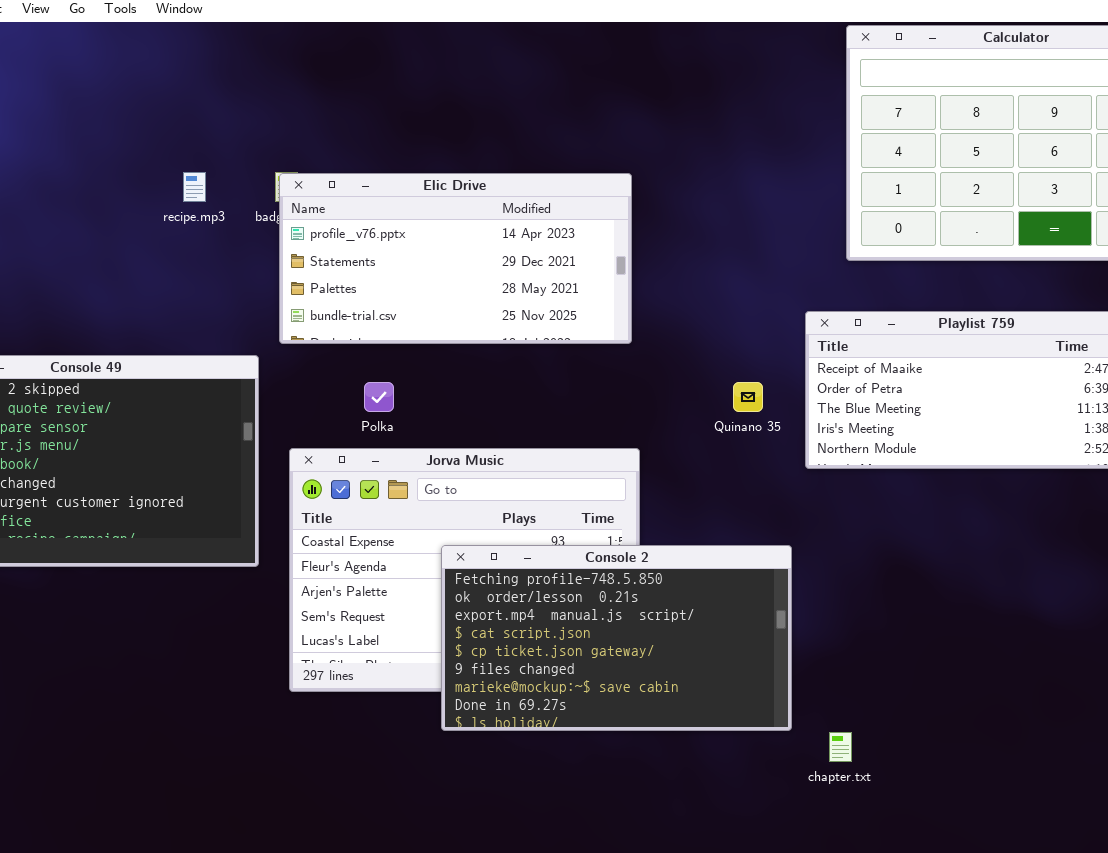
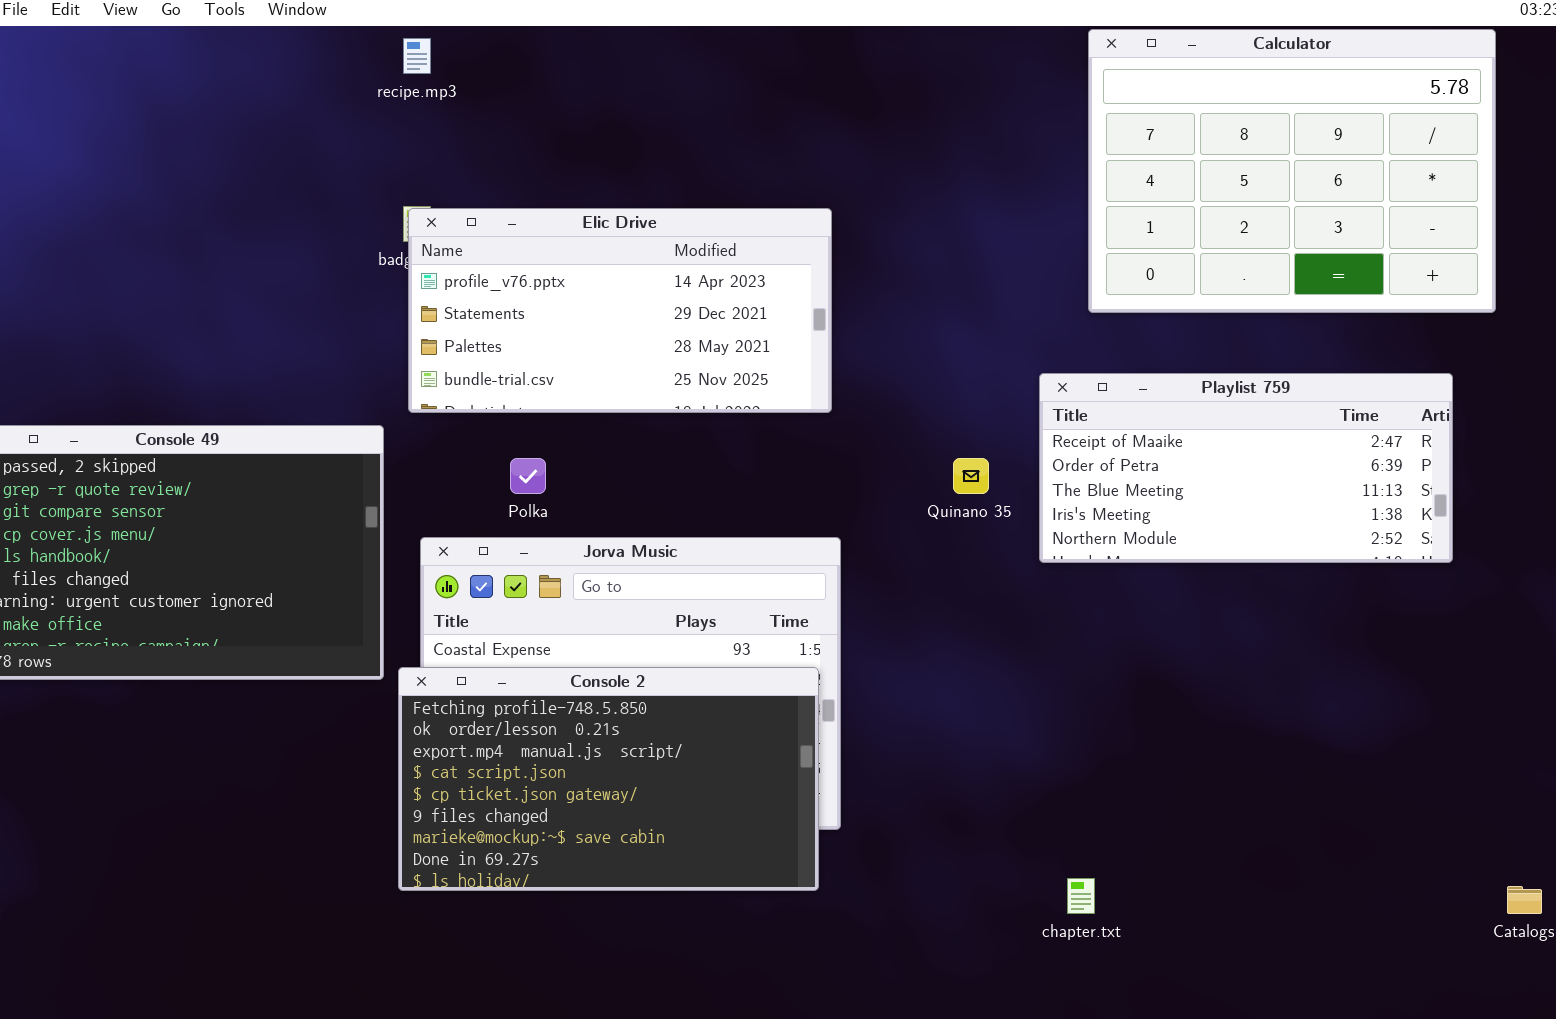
recipe.mp3: [183,172,206,202] -> [403,38,431,74], moved
Console 2: [441,545,792,731] -> [398,667,819,891], moved

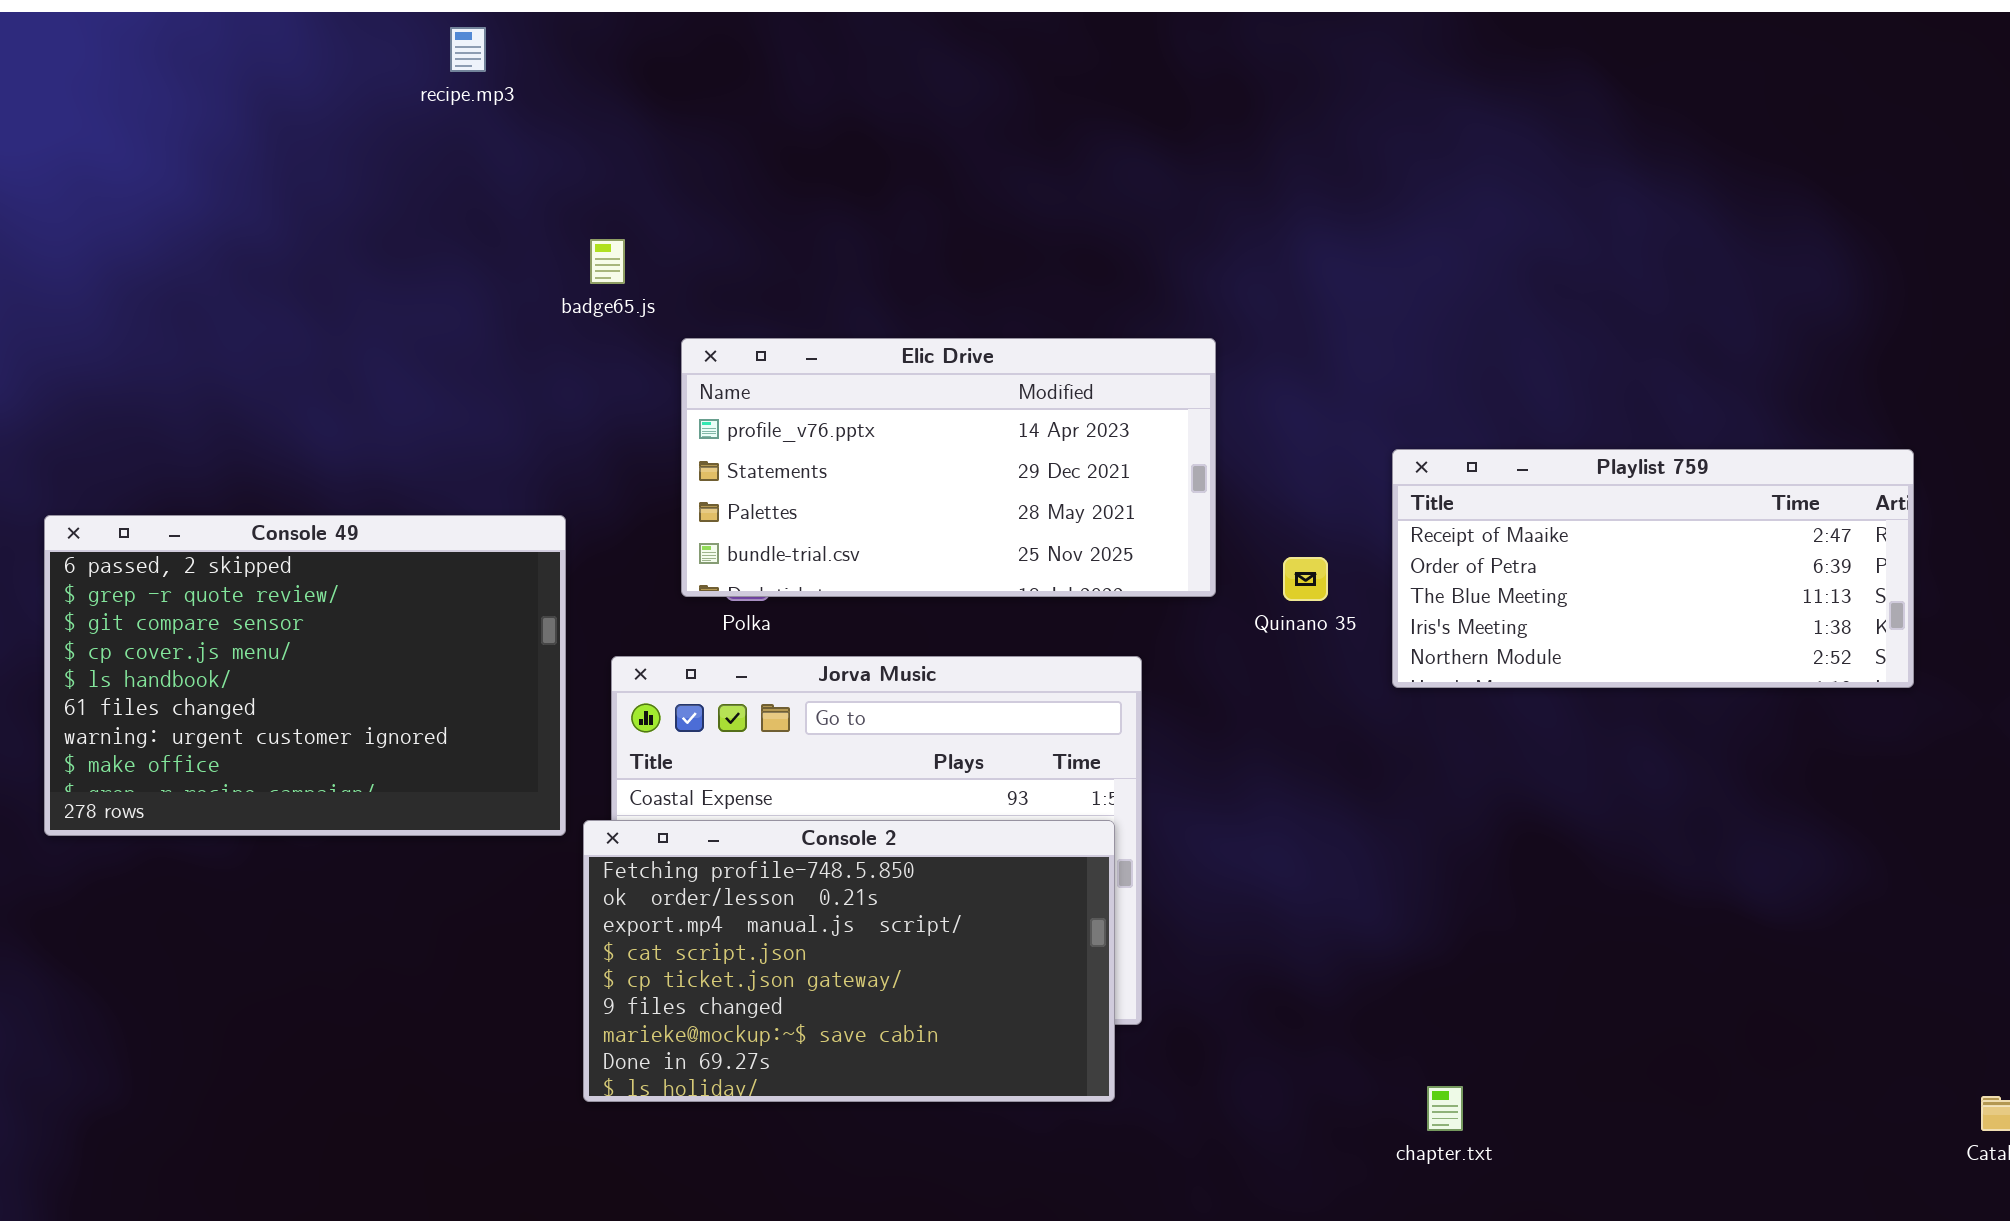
Calculator: [1088,29,1496,313] -> none, closed
recipe.mp3: [403,38,431,74] -> [450,27,486,72], moved
Elic Drive: [408,208,832,413] -> [681,338,1216,597], moved

